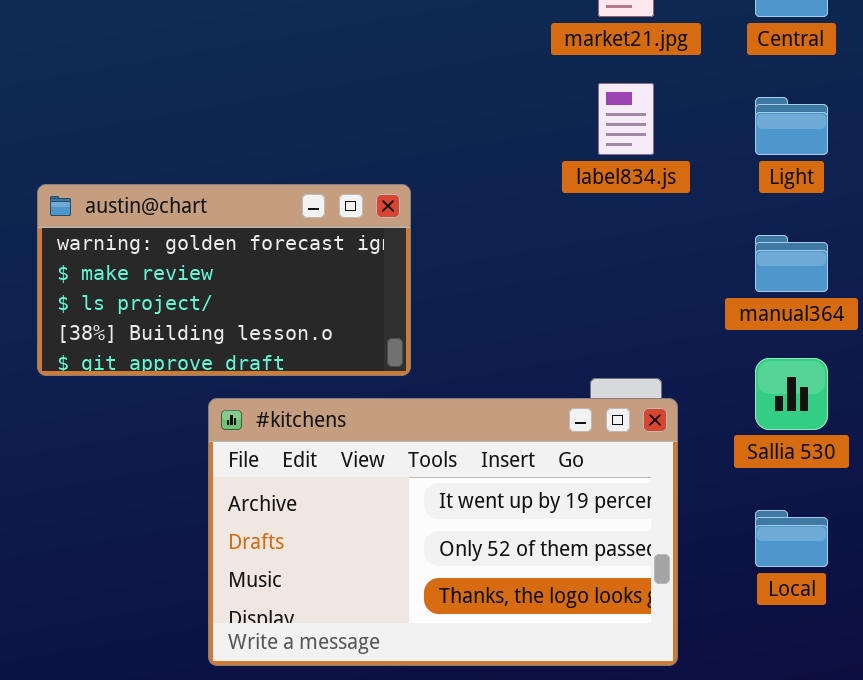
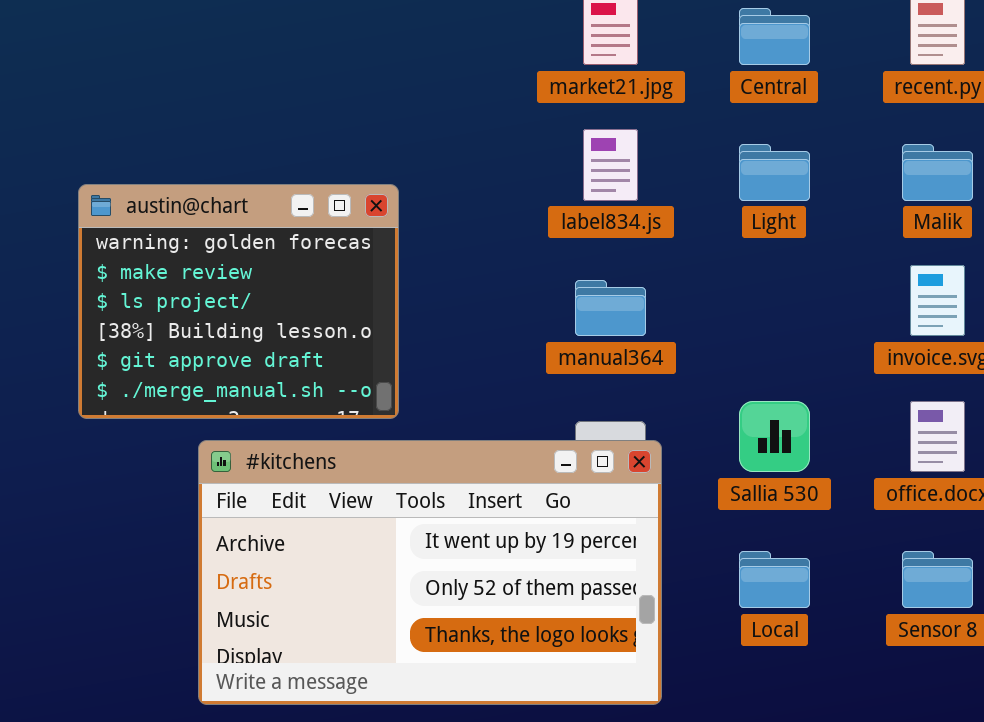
austin@chart: [37,184,411,376] -> [78,184,399,419], resized
manual364: [755,235,828,292] -> [575,280,646,336], moved

